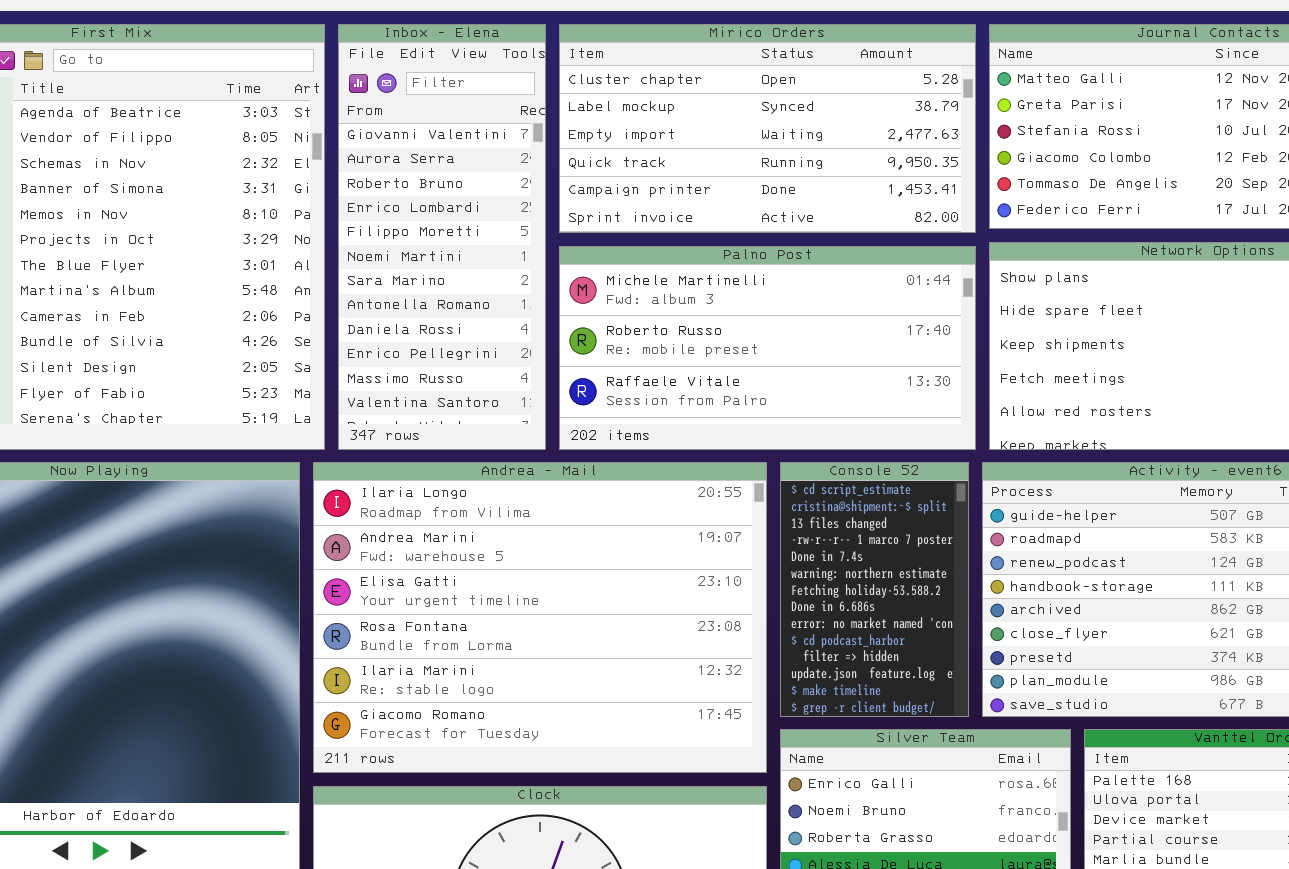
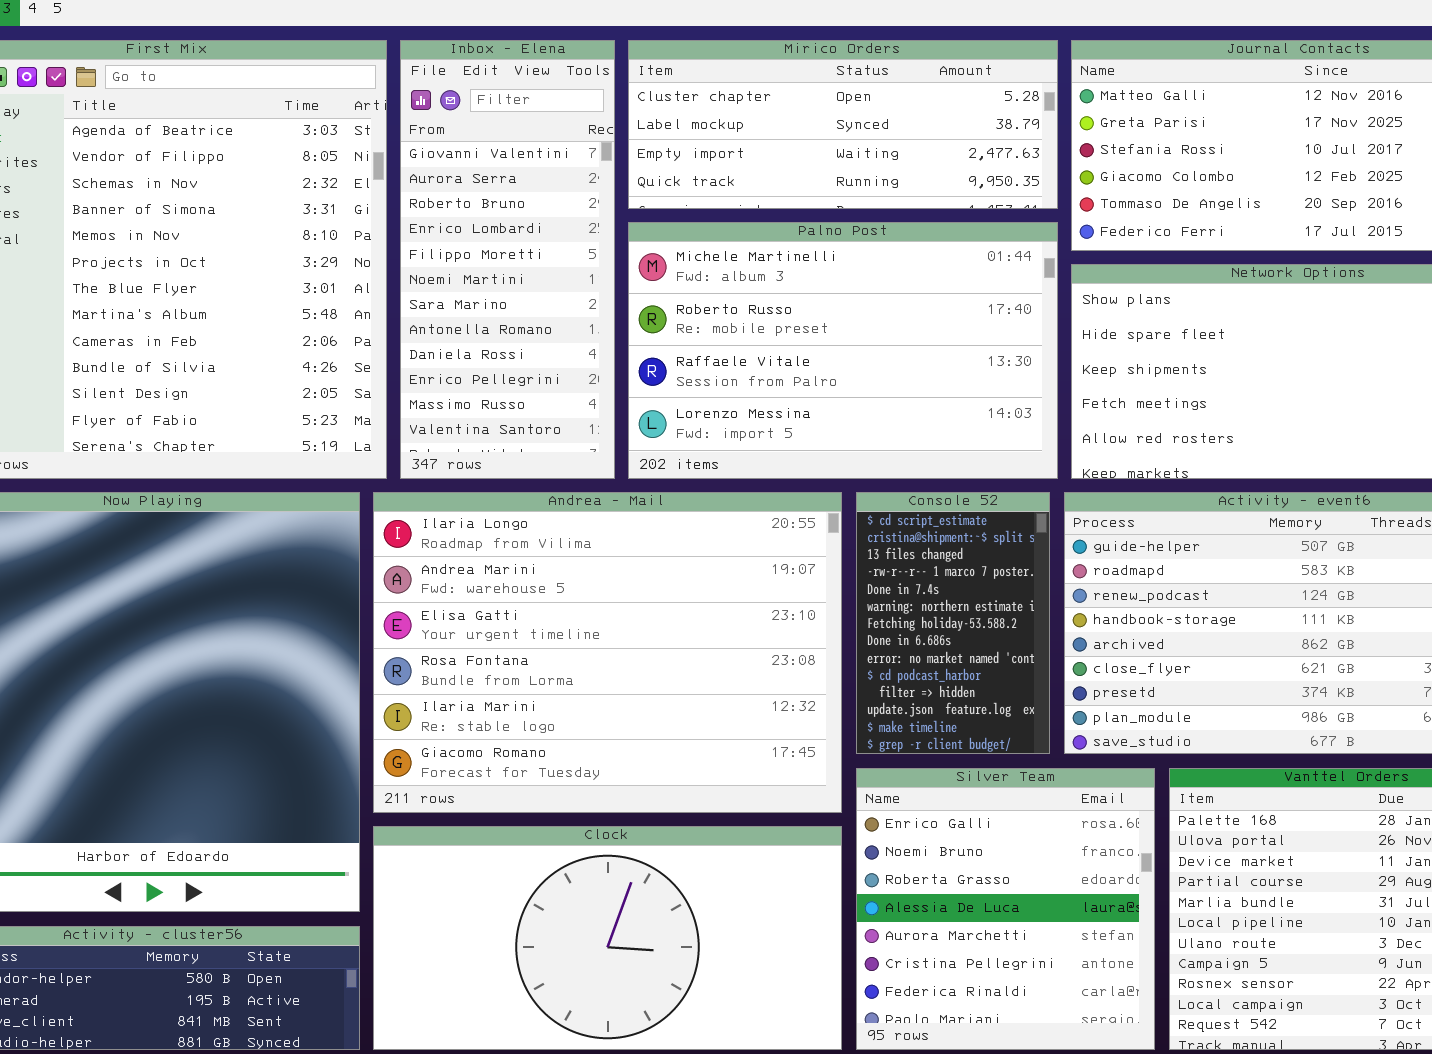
Mirico Orders: [559,24,976,233] -> [628,40,1058,209], resized
Palno Post: [559,246,976,450] -> [628,222,1058,479], resized

